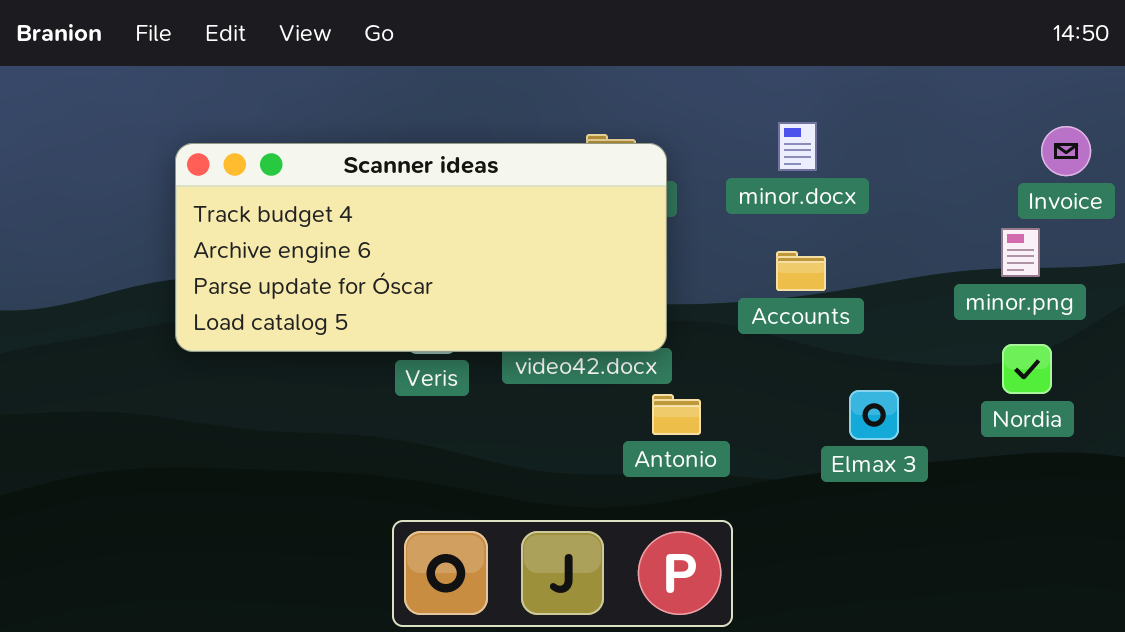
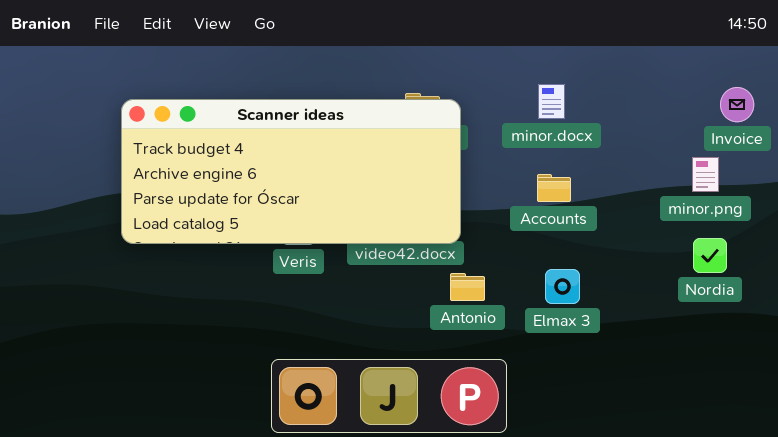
Elmax 3: [849,390,899,440] -> [545,269,580,304], moved

